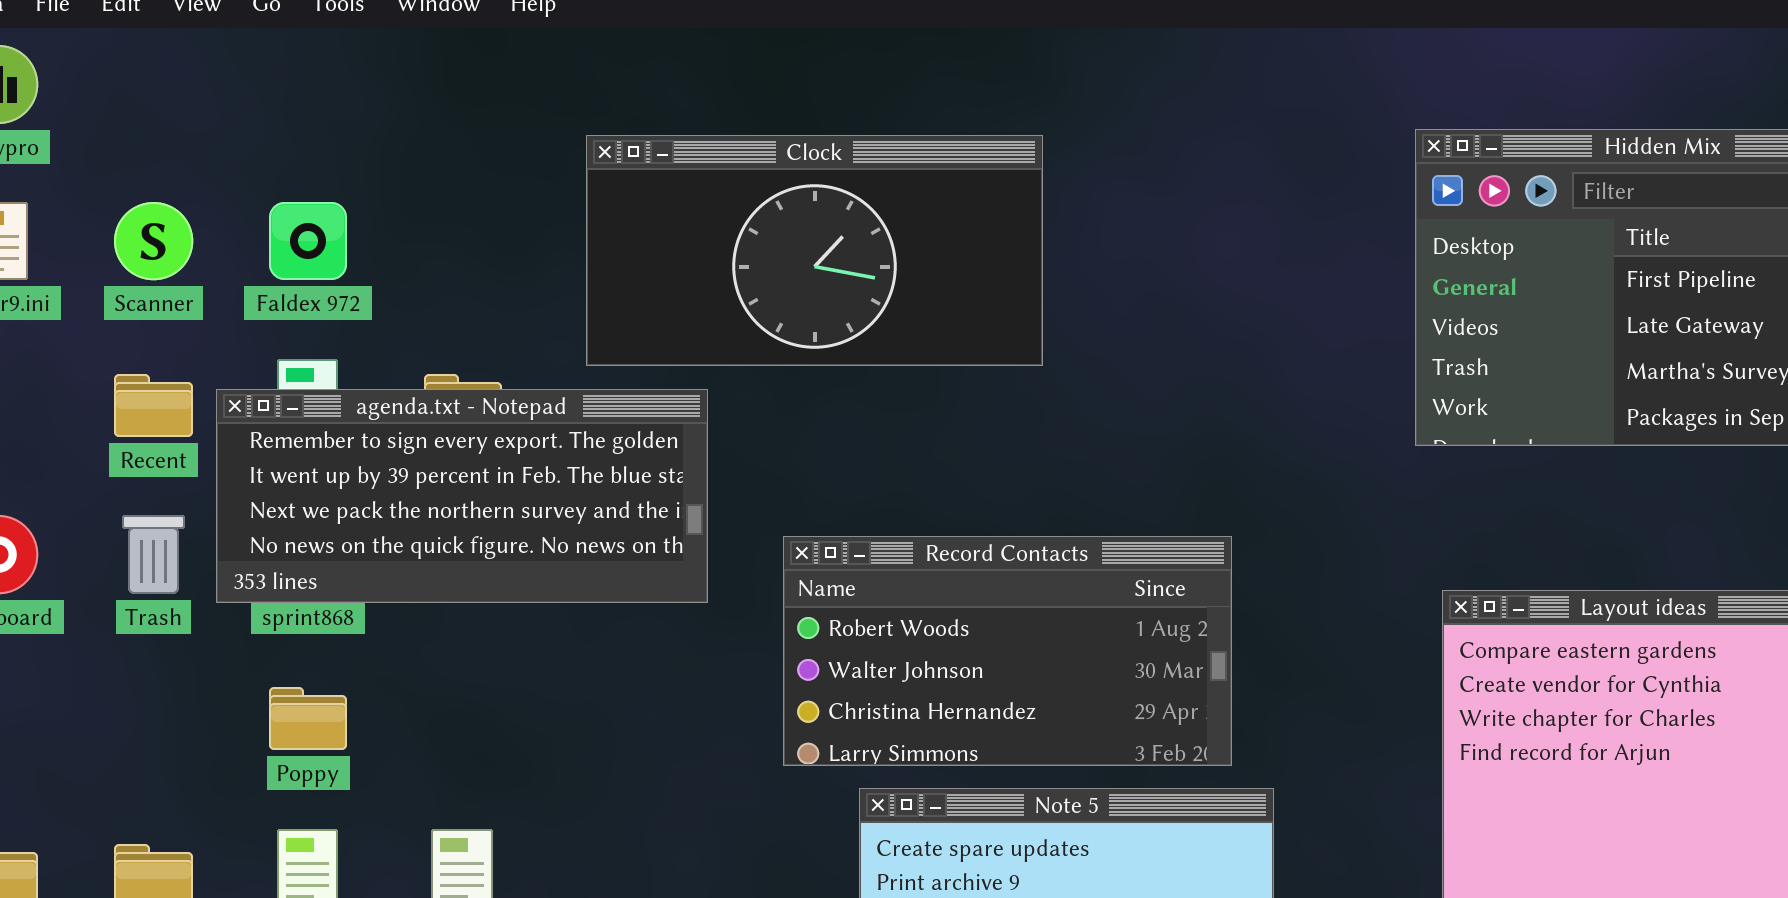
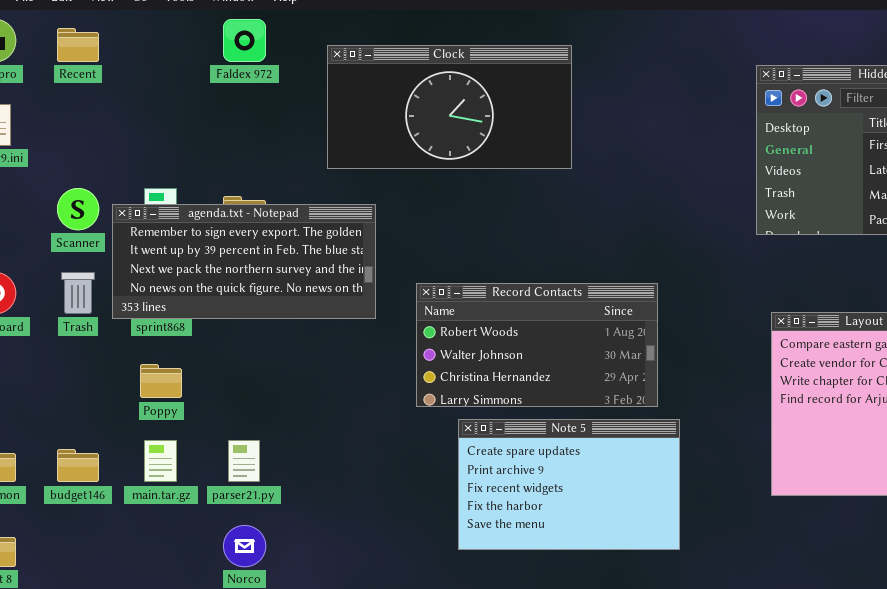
Clock: [586,135,1043,366] -> [327,45,572,169], moved
Scanner: [114,202,193,280] -> [57,188,99,230], moved
Faldex 972: [269,202,347,280] -> [223,19,266,62], moved
Recent: [114,374,193,437] -> [57,28,99,62], moved

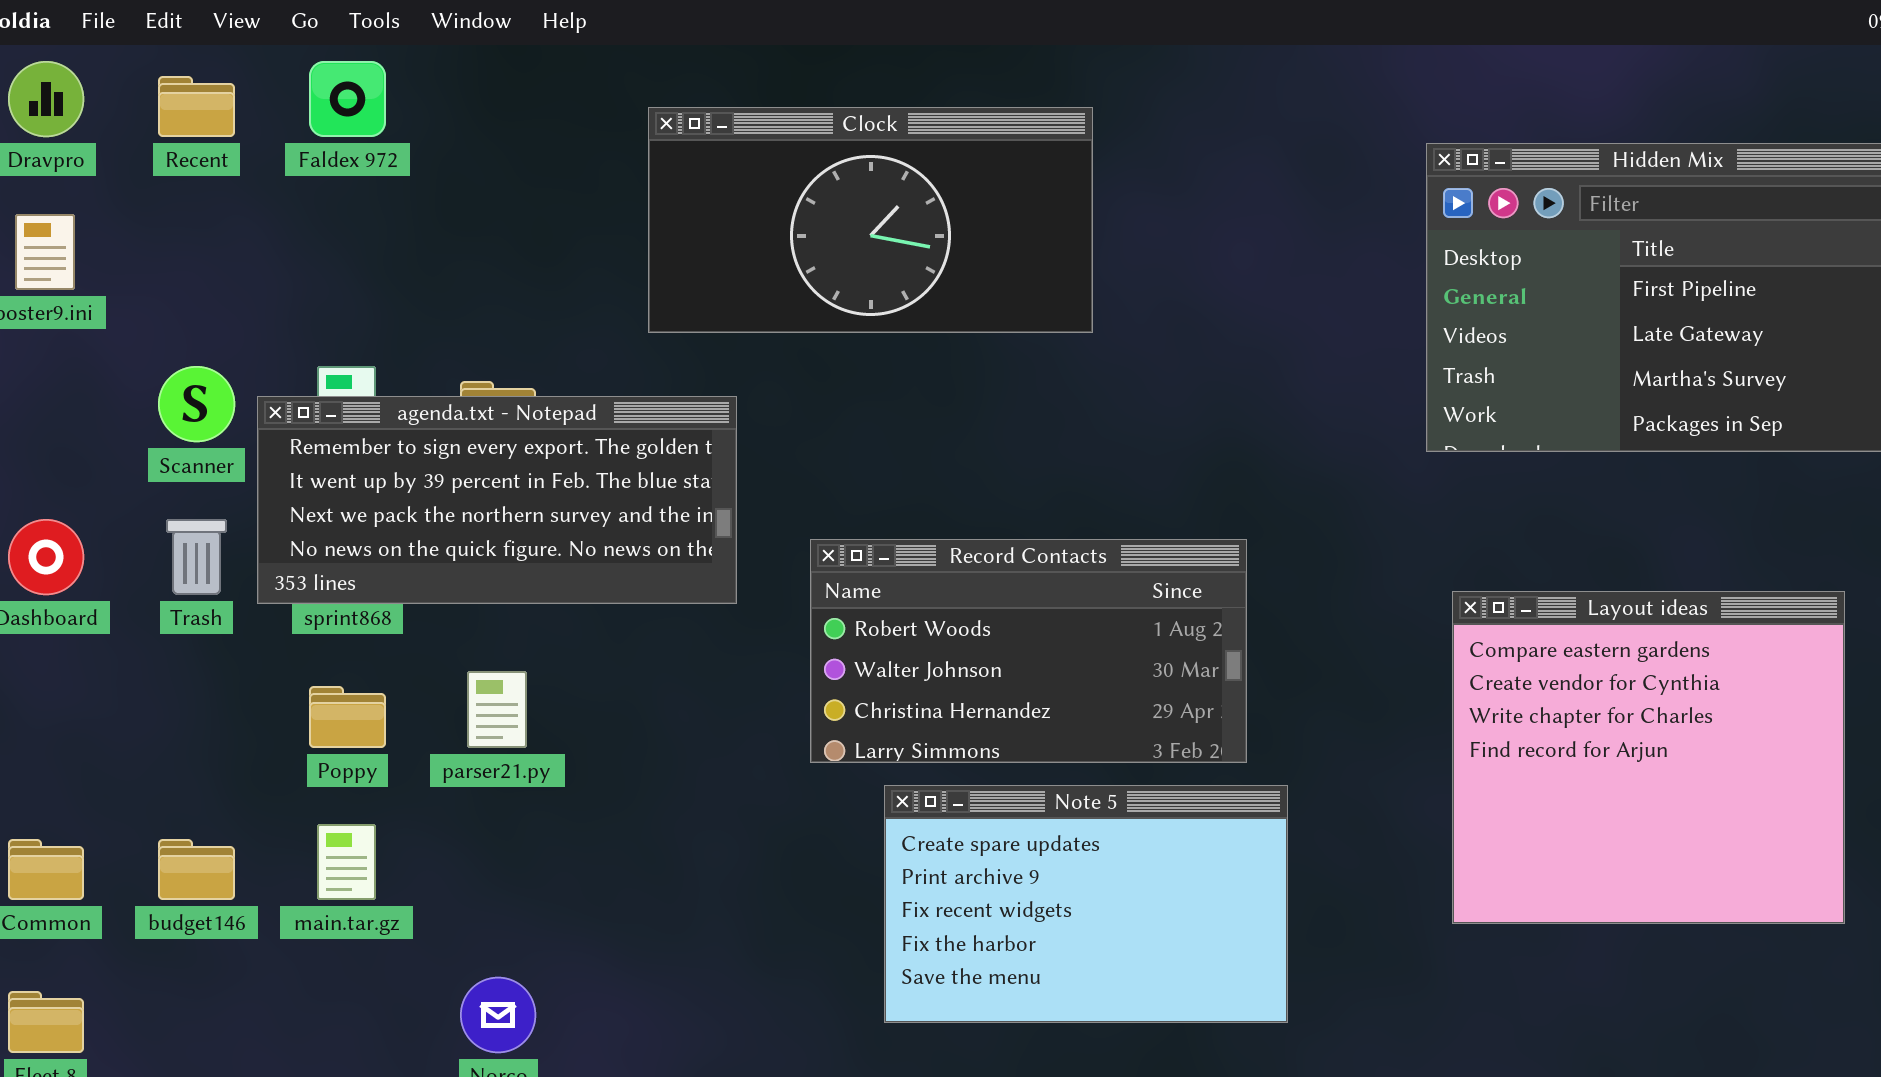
Faldex 972: [223,19,266,62] -> [309,61,386,137], moved
parser21.py: [228,440,260,482] -> [467,671,527,748], moved

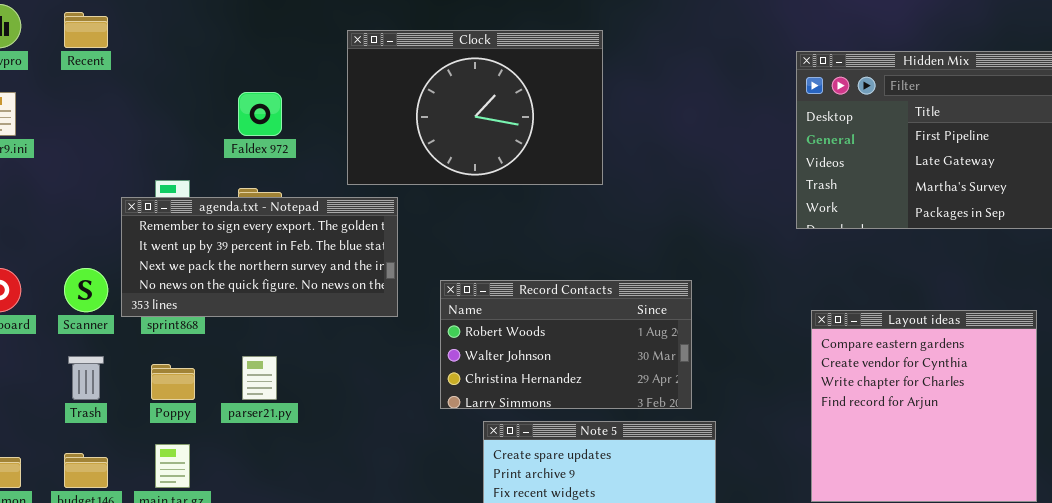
Faldex 972: [309,61,386,137] -> [238,92,282,136], moved
Clock: [648,107,1093,333] -> [347,30,603,185], resized
Scanner: [158,366,235,442] -> [64,268,108,312], moved
Trash: [166,519,227,595] -> [68,356,104,400], moved

